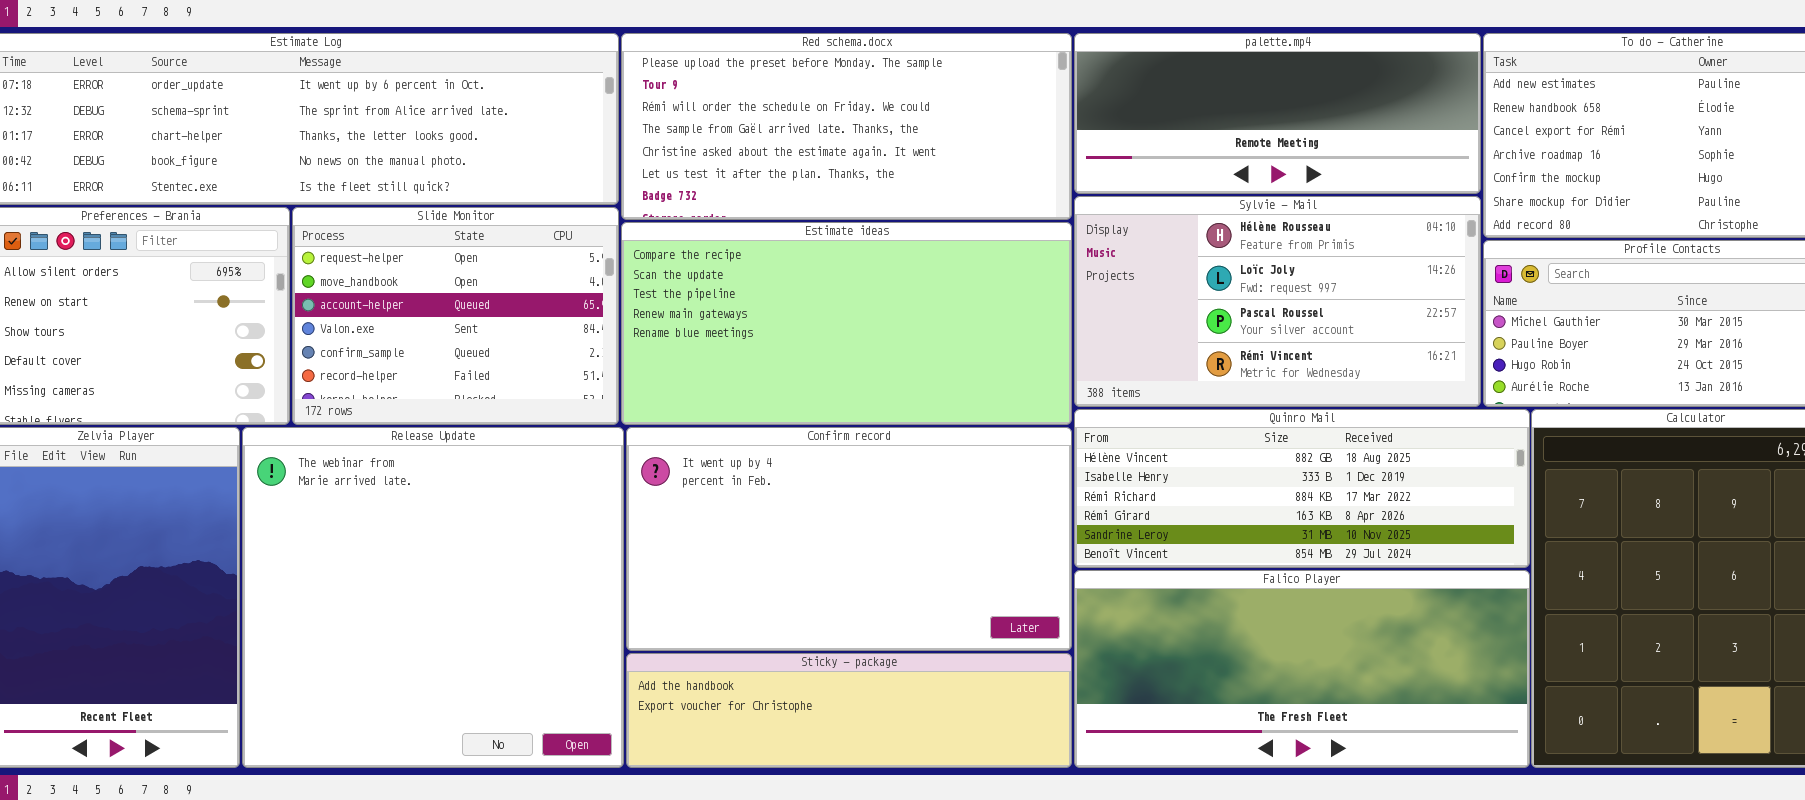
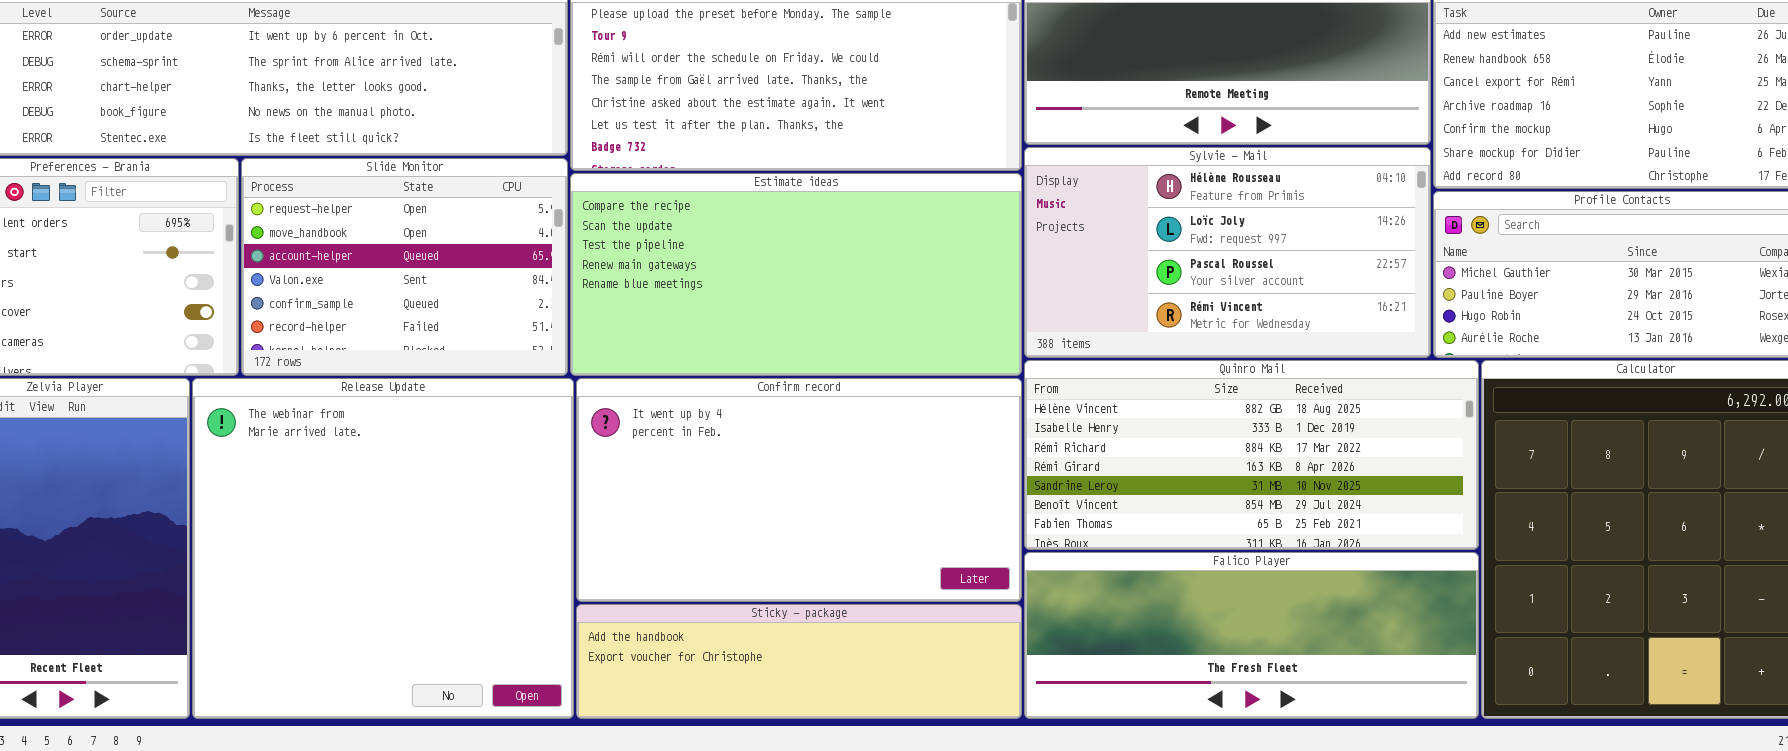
Quinro Mail: [1074,409,1530,568] -> [1024,360,1479,550], resized
Falico Player: [1074,570,1530,768] -> [1024,552,1479,719], resized

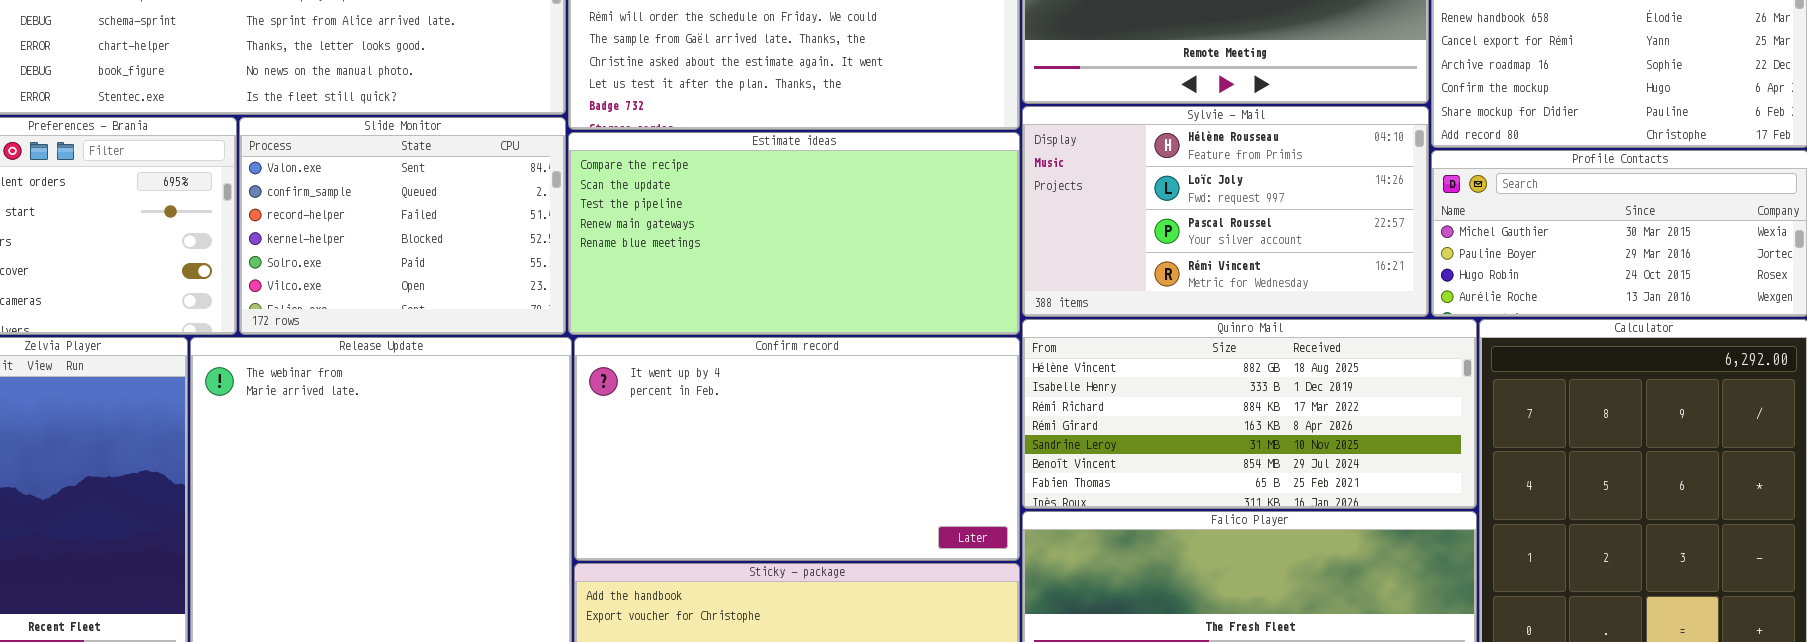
Slide Monitor: [241,158,568,376] -> [239,117,566,335], scrolled down 3 rows

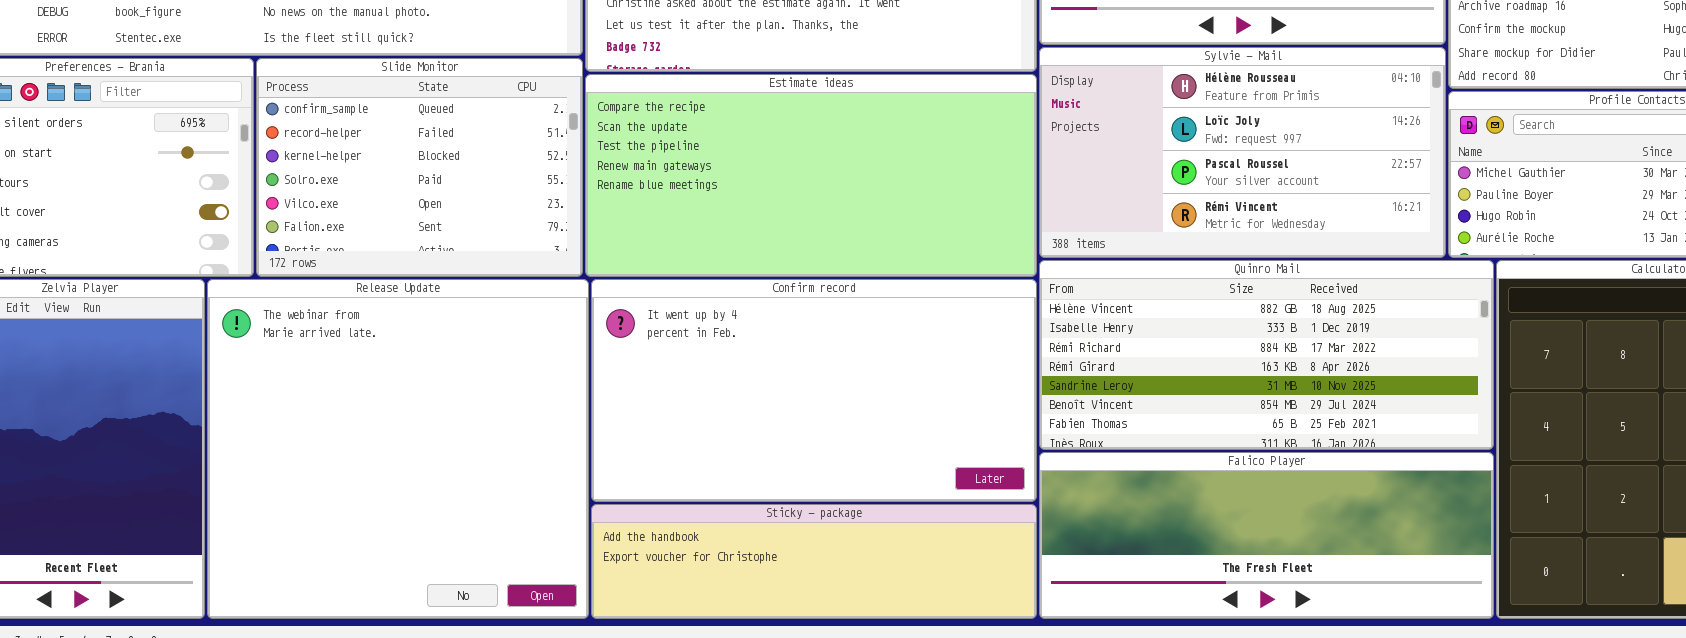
Slide Monitor: [239,117,566,335] -> [256,58,583,277], scrolled down 1 row

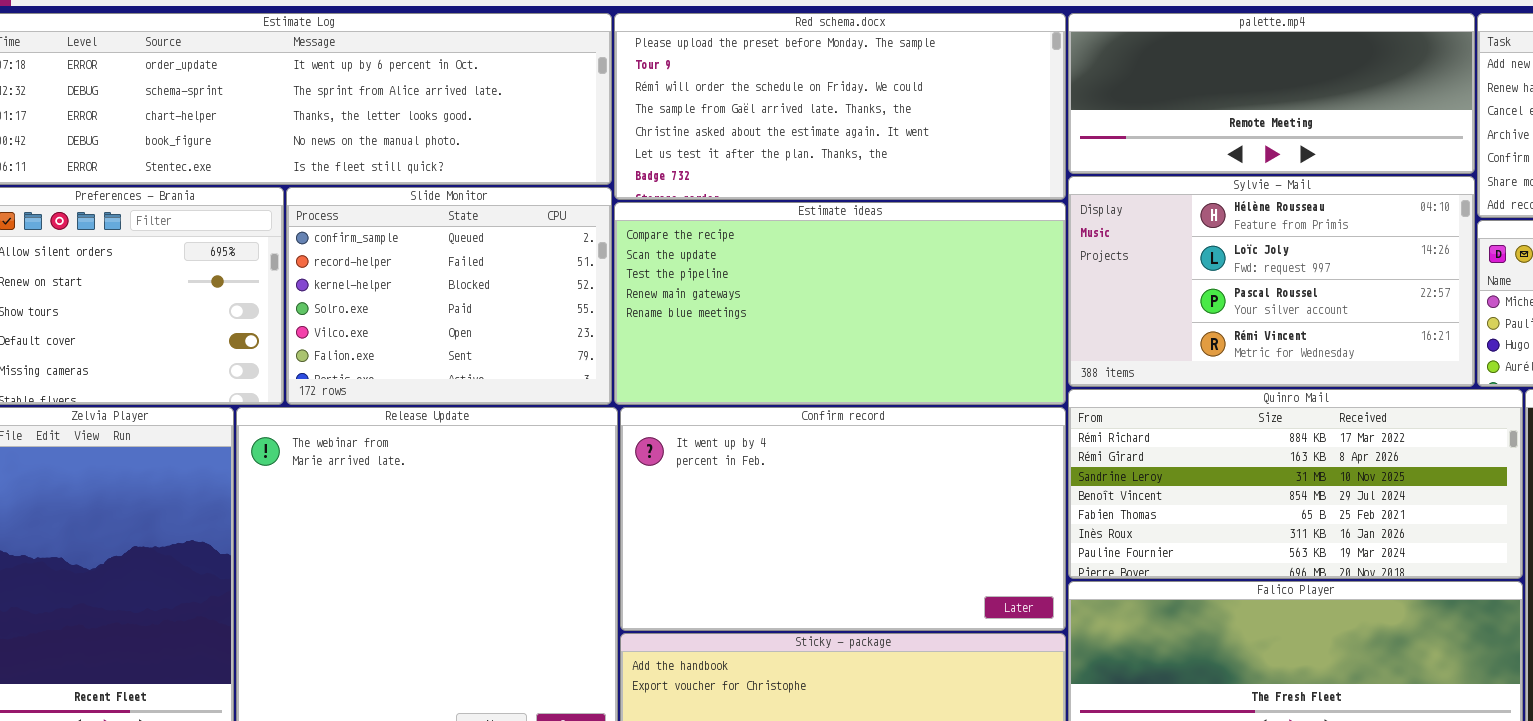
Quinro Mail: [1039,260,1494,450] -> [1068,389,1523,579], scrolled down 2 rows

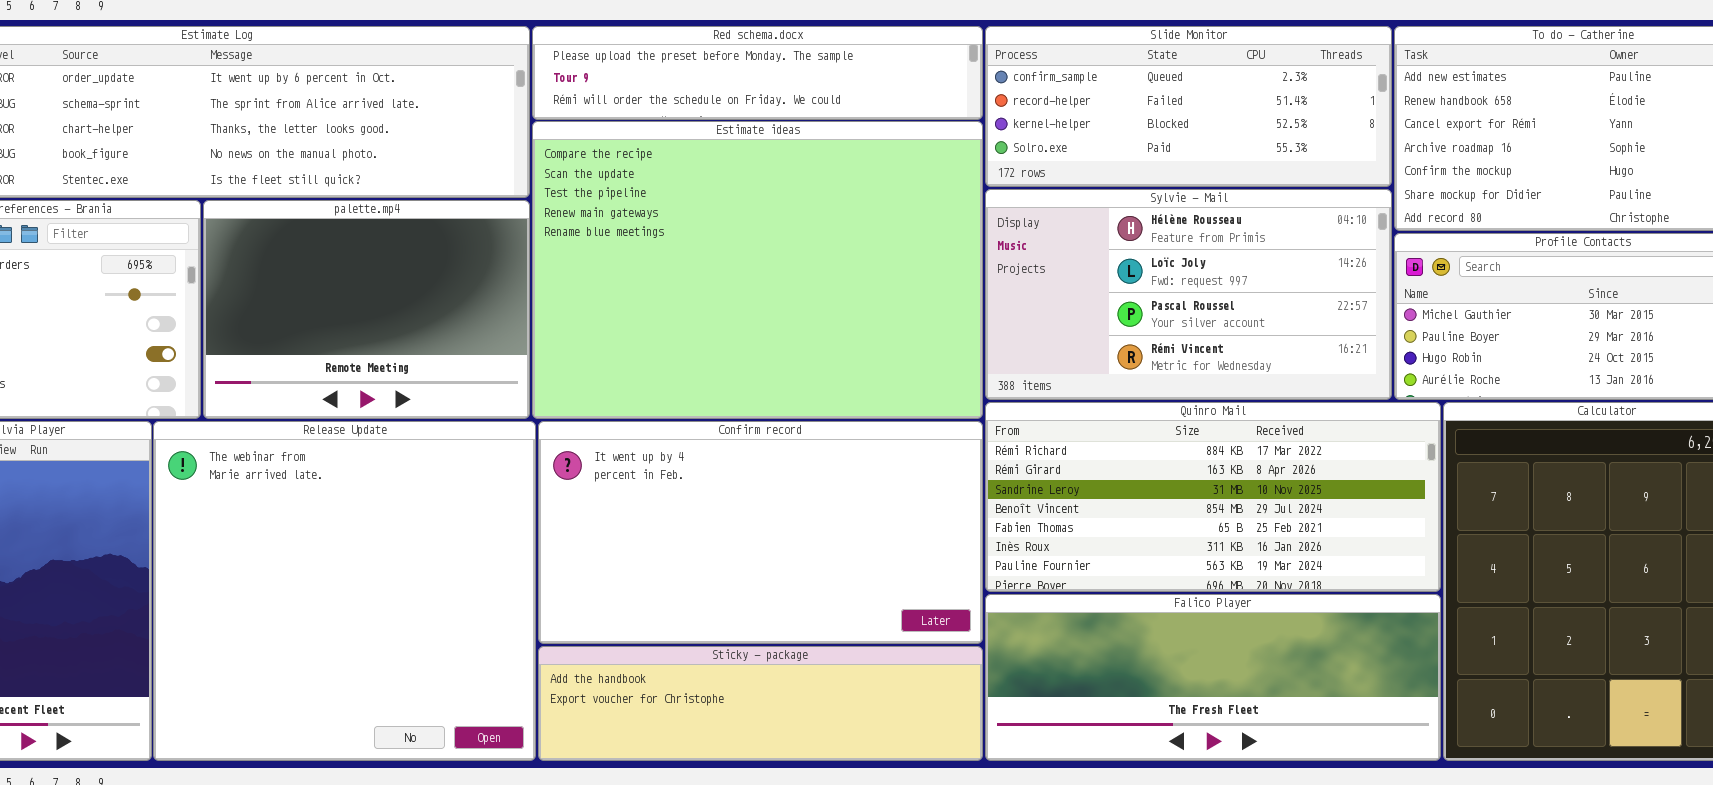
Red schema.docx: [614,13,1066,200] -> [532,26,983,120], resized
palette.mp4: [1068,13,1475,174] -> [203,200,530,419], moved, resized
Slide Monitor: [286,187,612,405] -> [985,26,1392,187], moved, resized
Estimate ideas: [614,202,1066,405] -> [532,121,983,419], resized

